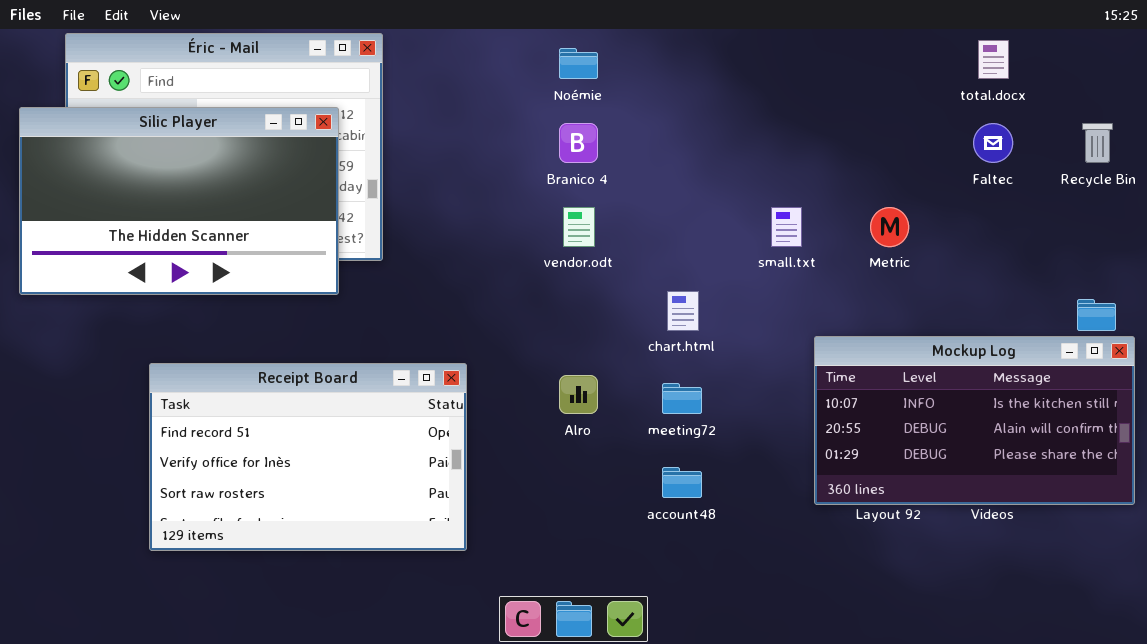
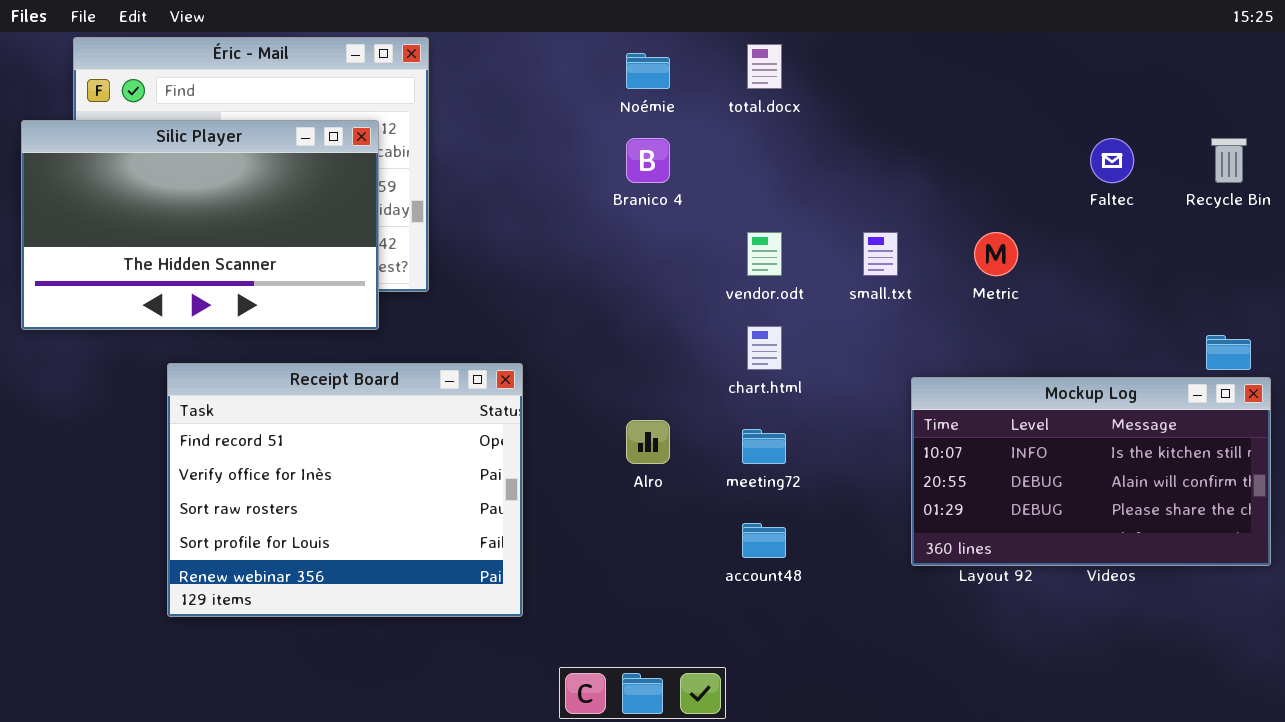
total.docx: [978,40,1009,79] -> [747,44,782,89], moved
vendor.odt: [563,207,595,247] -> [747,232,782,276], moved
Receipt Board: [149,363,467,551] -> [167,363,523,617], resized

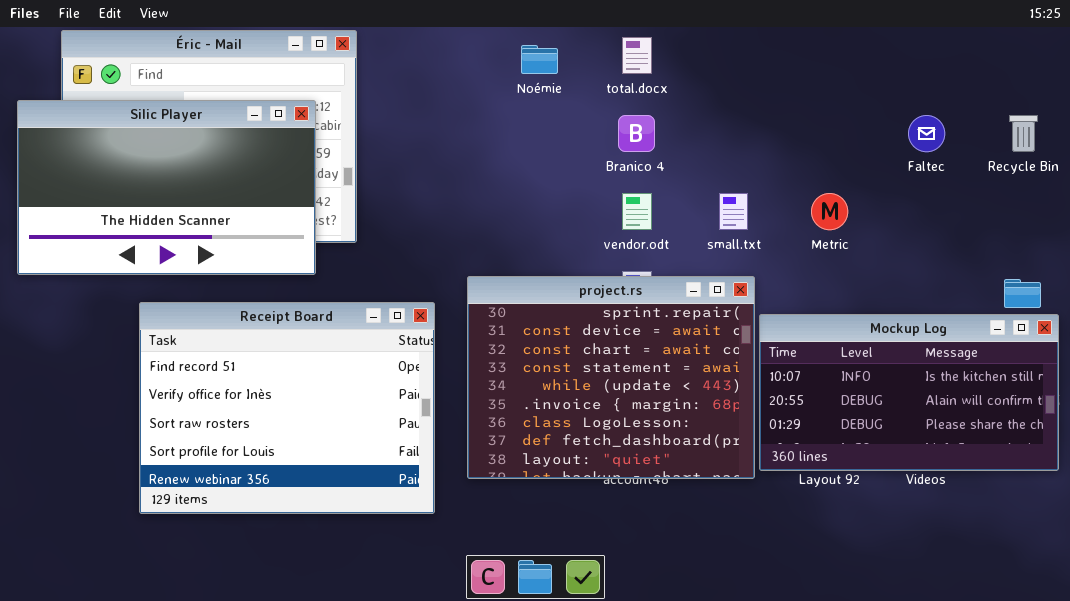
Branico 4: [626,138,670,183] -> [618,115,655,152], moved
project.rs: none -> [467,276,755,479], opened

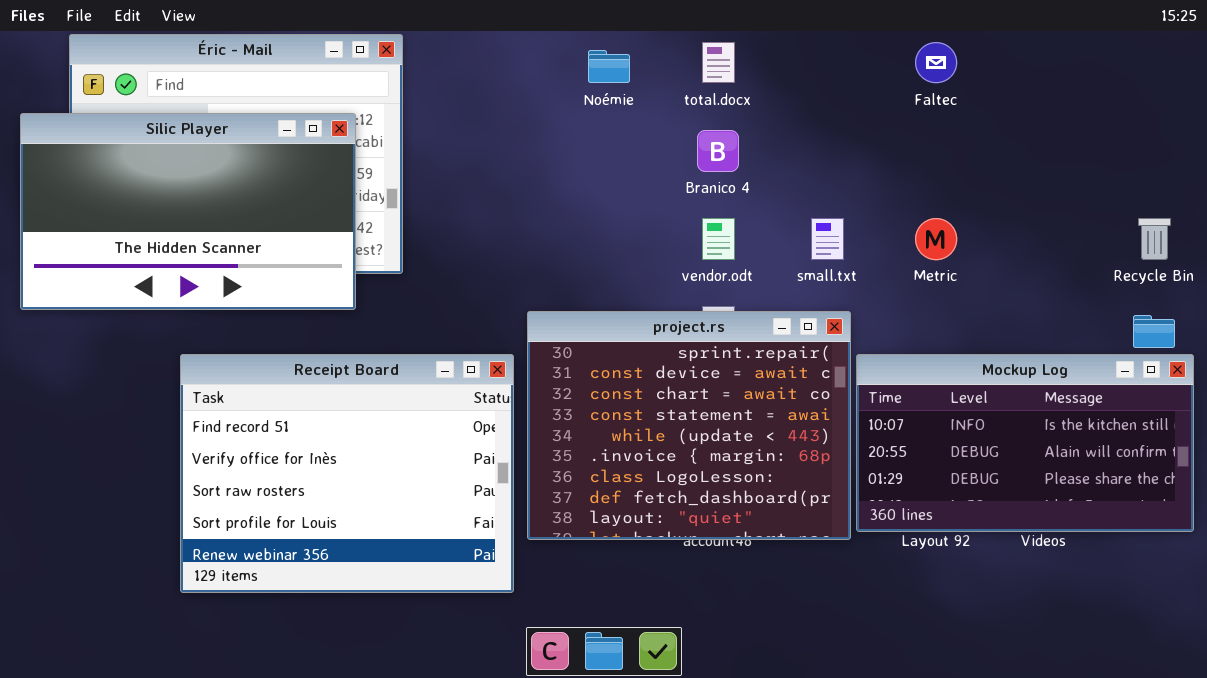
Faltec: [908,115,945,152] -> [915,42,957,83], moved
Recycle Bin: [1009,115,1038,152] -> [1138,218,1171,260], moved
Receipt Board: [139,302,435,514] -> [180,354,514,593], moved

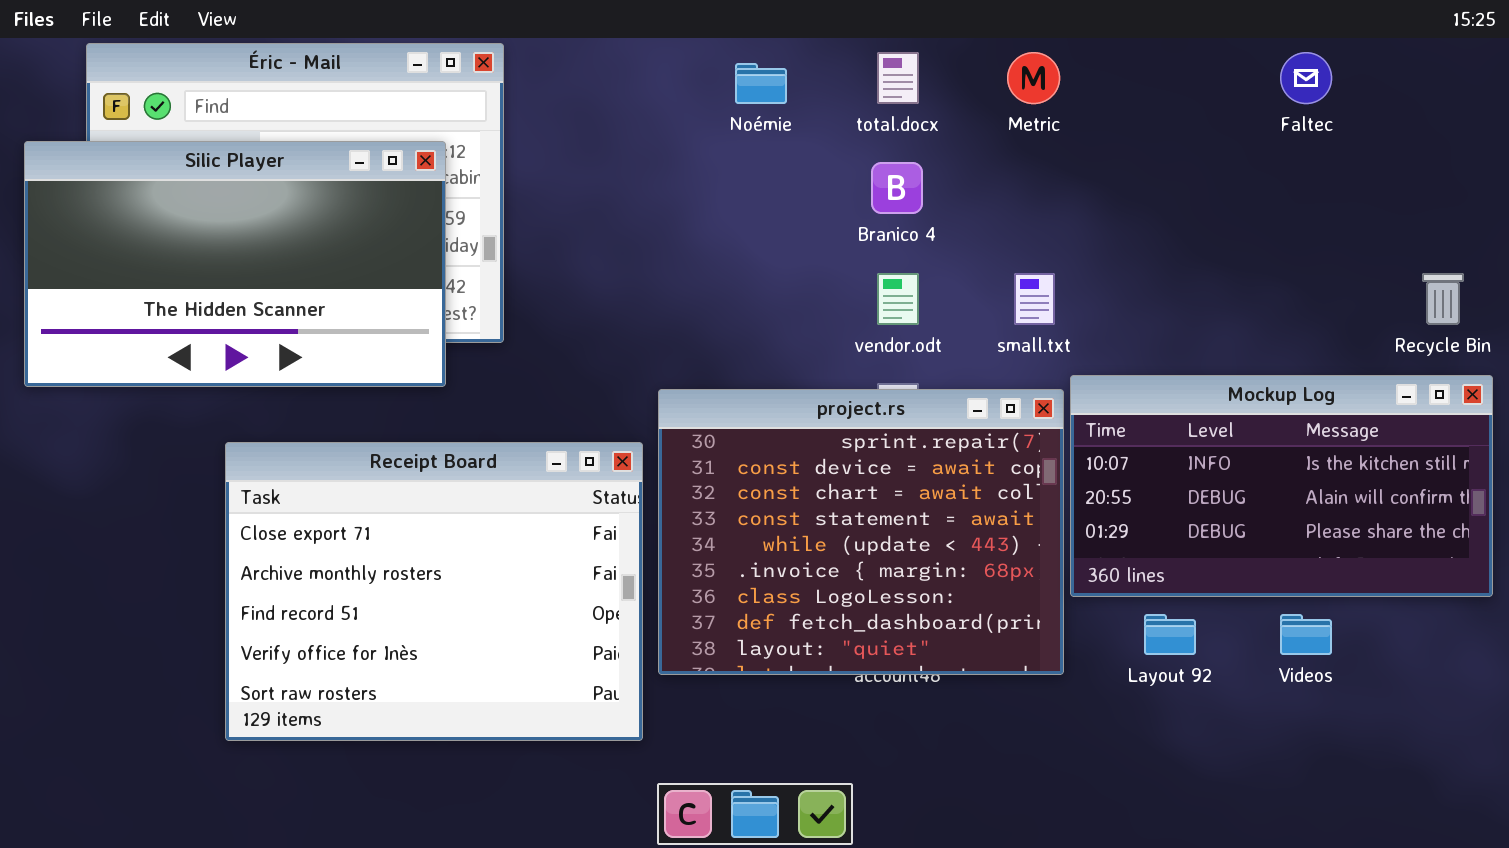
Faltec: [915,42,957,83] -> [1280,52,1332,104], moved
Metric: [915,218,957,260] -> [1007,52,1060,104], moved
Receipt Board: [180,354,514,593] -> [225,442,643,741], scrolled up 2 rows
Mockup Log: [856,354,1194,532] -> [1070,375,1493,597], moved

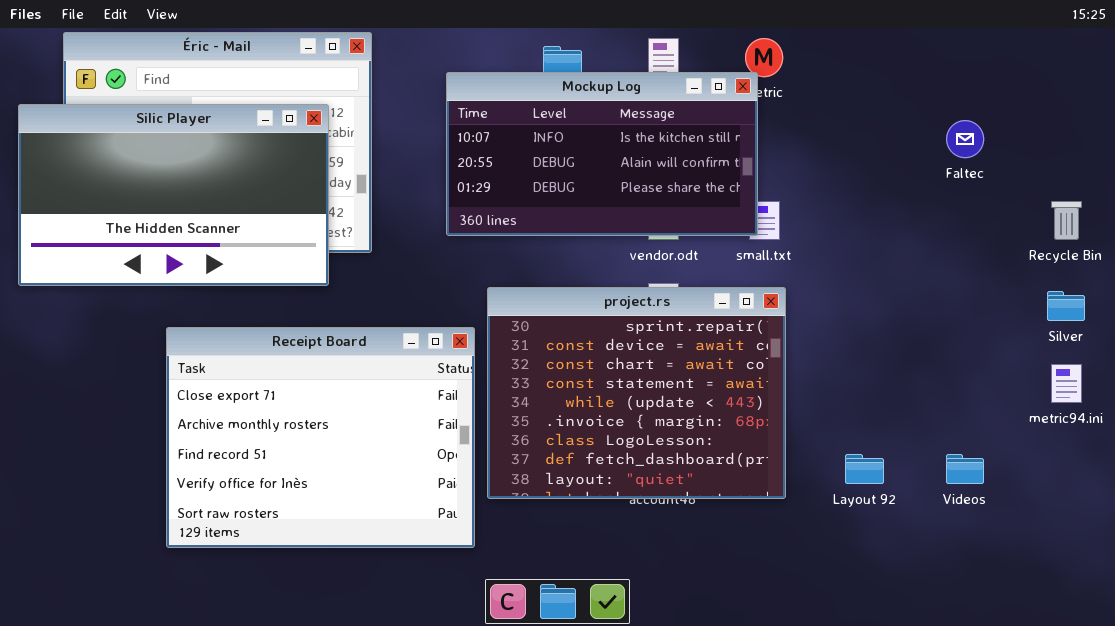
Faltec: [1280,52,1332,104] -> [946,120,984,158], moved
Mockup Log: [1070,375,1493,597] -> [446,72,758,236], moved

